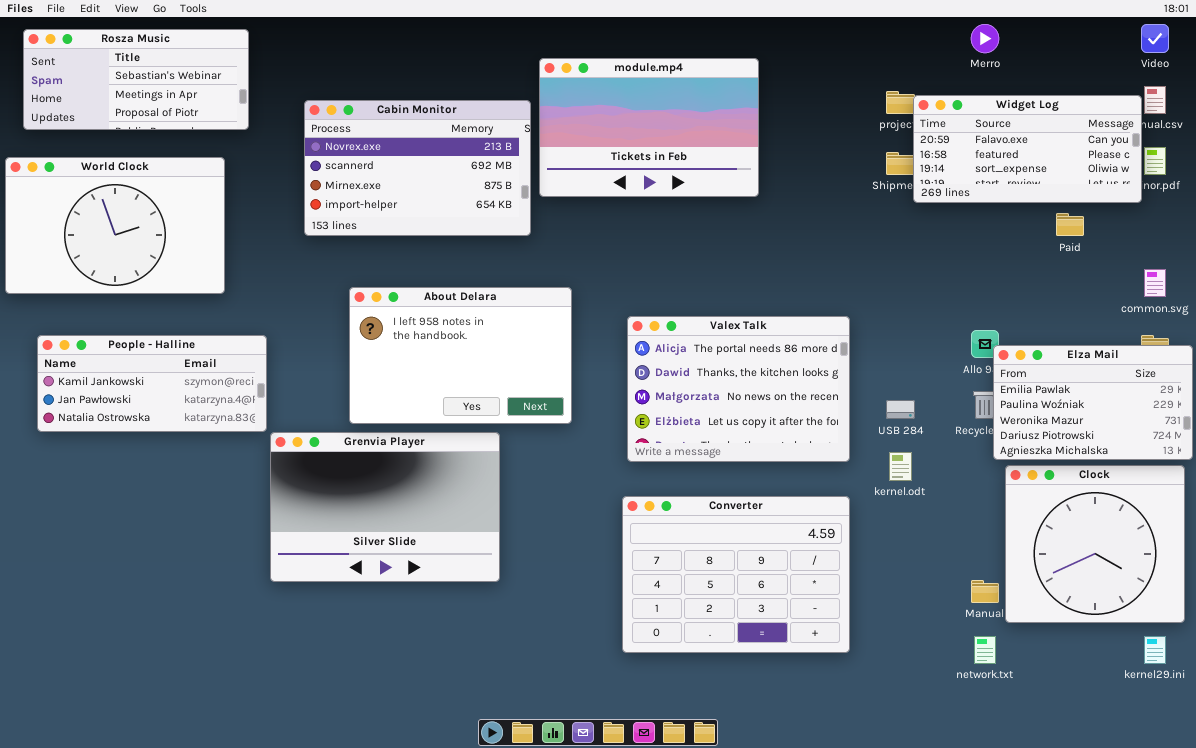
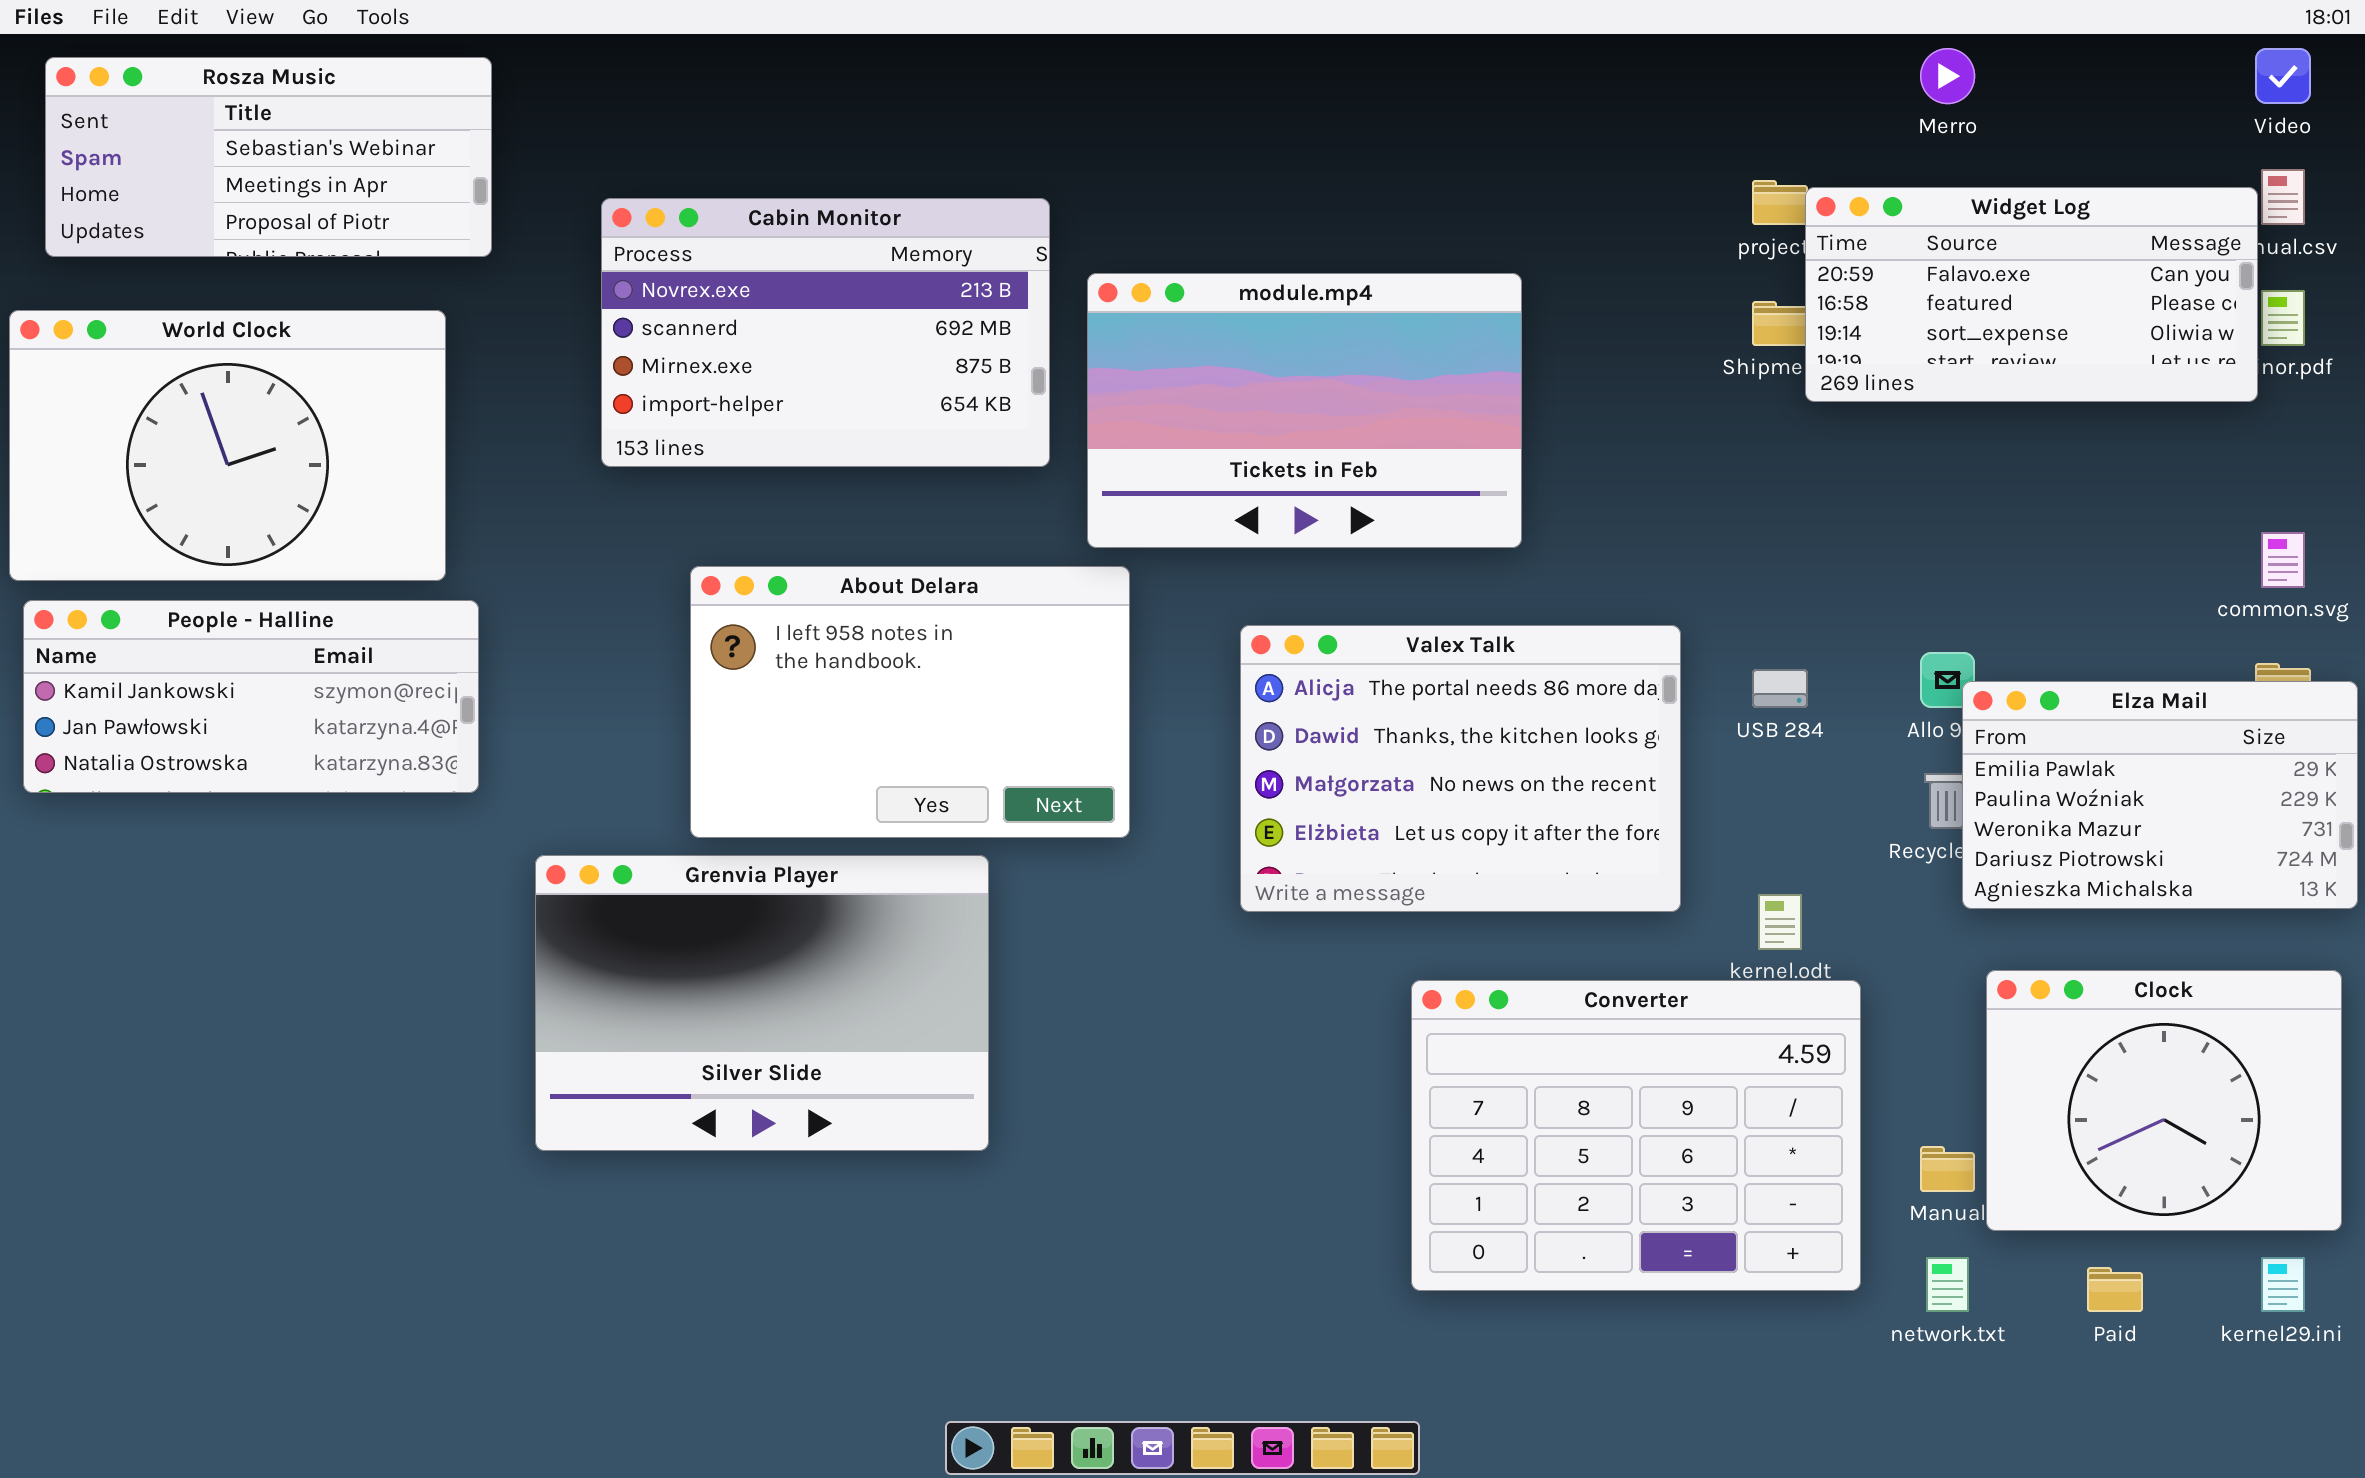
module.mp4: [539,58,759,197] -> [1087,273,1522,548], moved
Paid: [1056,213,1084,236] -> [2087,1267,2143,1312], moved
People - Halline: [37,335,267,432] -> [23,600,479,793], moved
USB 284: [886,400,915,419] -> [1752,669,1808,708], moved
Clock: [1005,465,1185,623] -> [1986,970,2342,1231], resized
Converter: [622,496,850,653] -> [1411,980,1861,1291], moved

